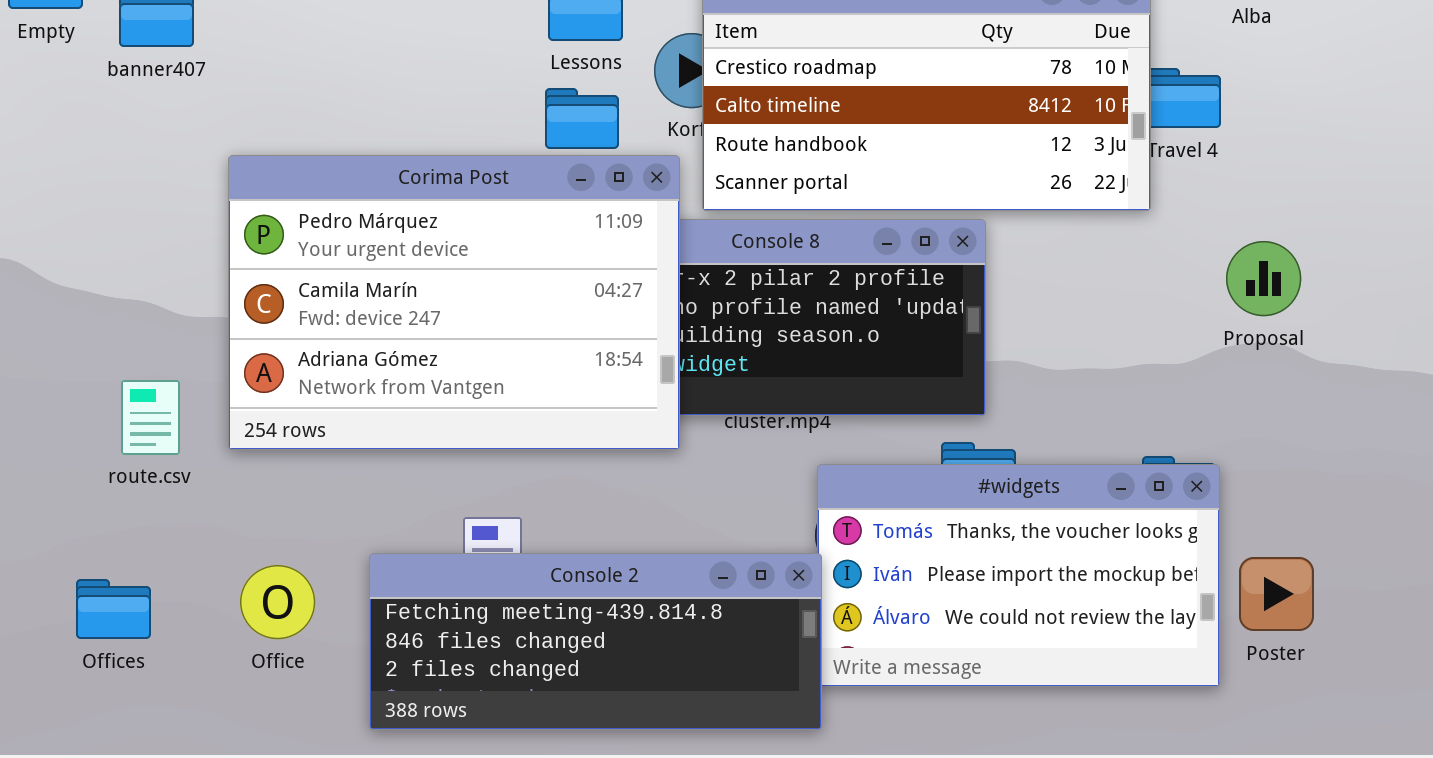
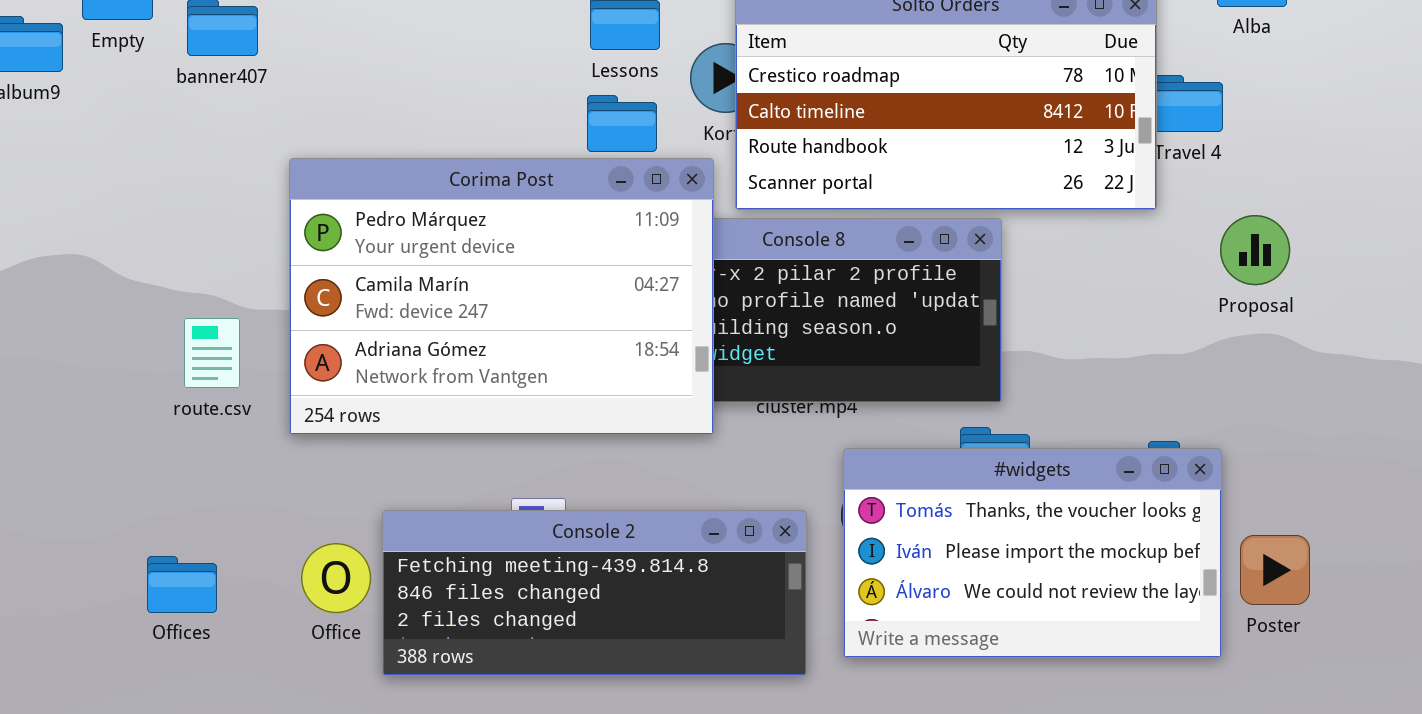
Proposal: [1226,241,1301,316] -> [1220,215,1290,285], moved
route.csv: [121,380,180,455] -> [184,318,240,388], moved
Console 2: [369,553,822,730] -> [382,510,807,676], moved

